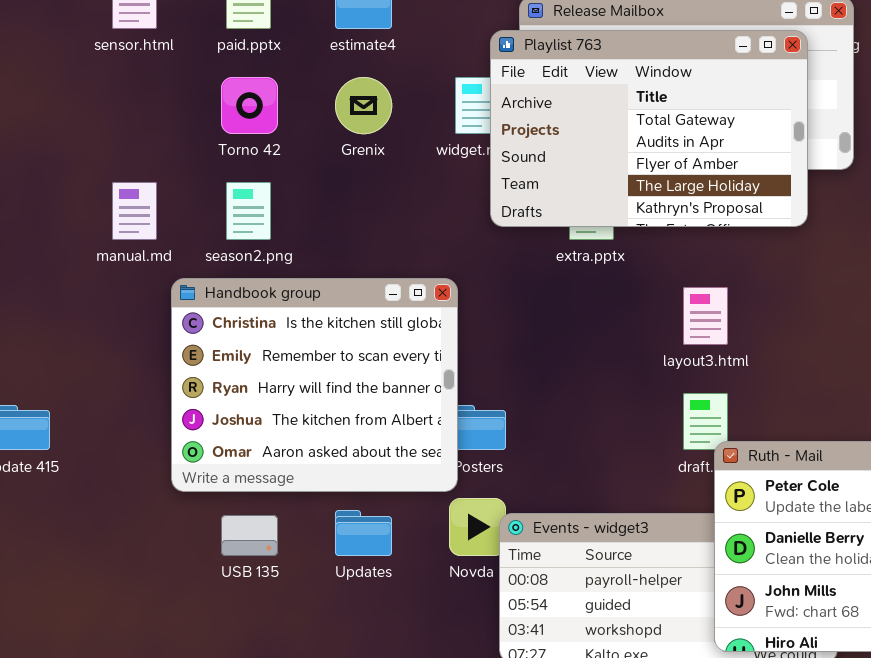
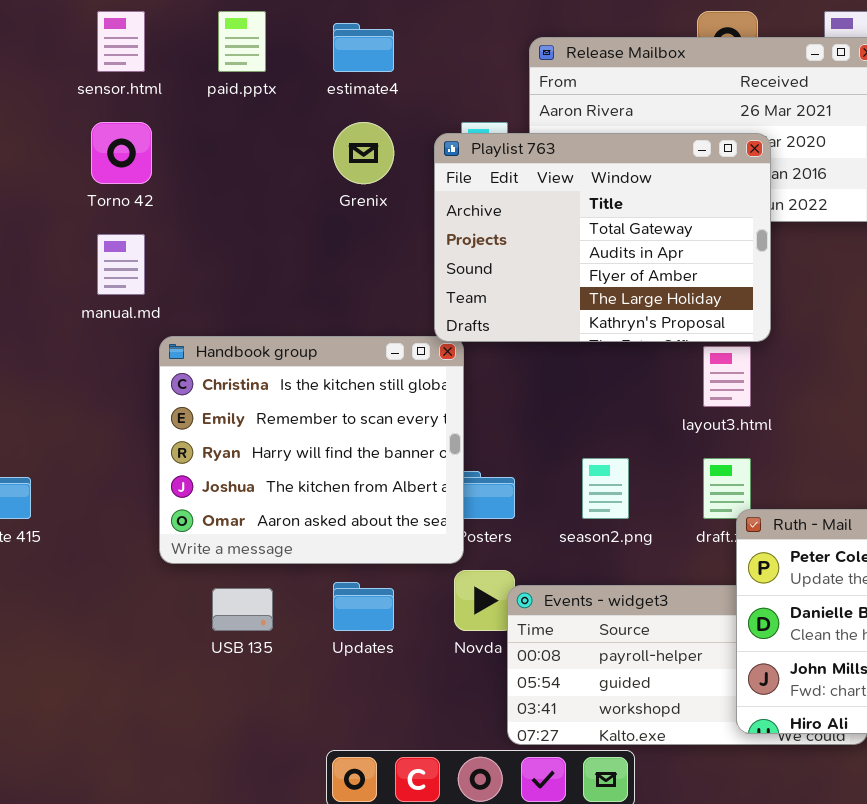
Playlist 763: [490,30,808,227] -> [434,133,771,342], moved
Torno 42: [221,77,278,134] -> [91,122,152,184], moved
season2.png: [226,182,271,240] -> [582,458,629,519], moved

